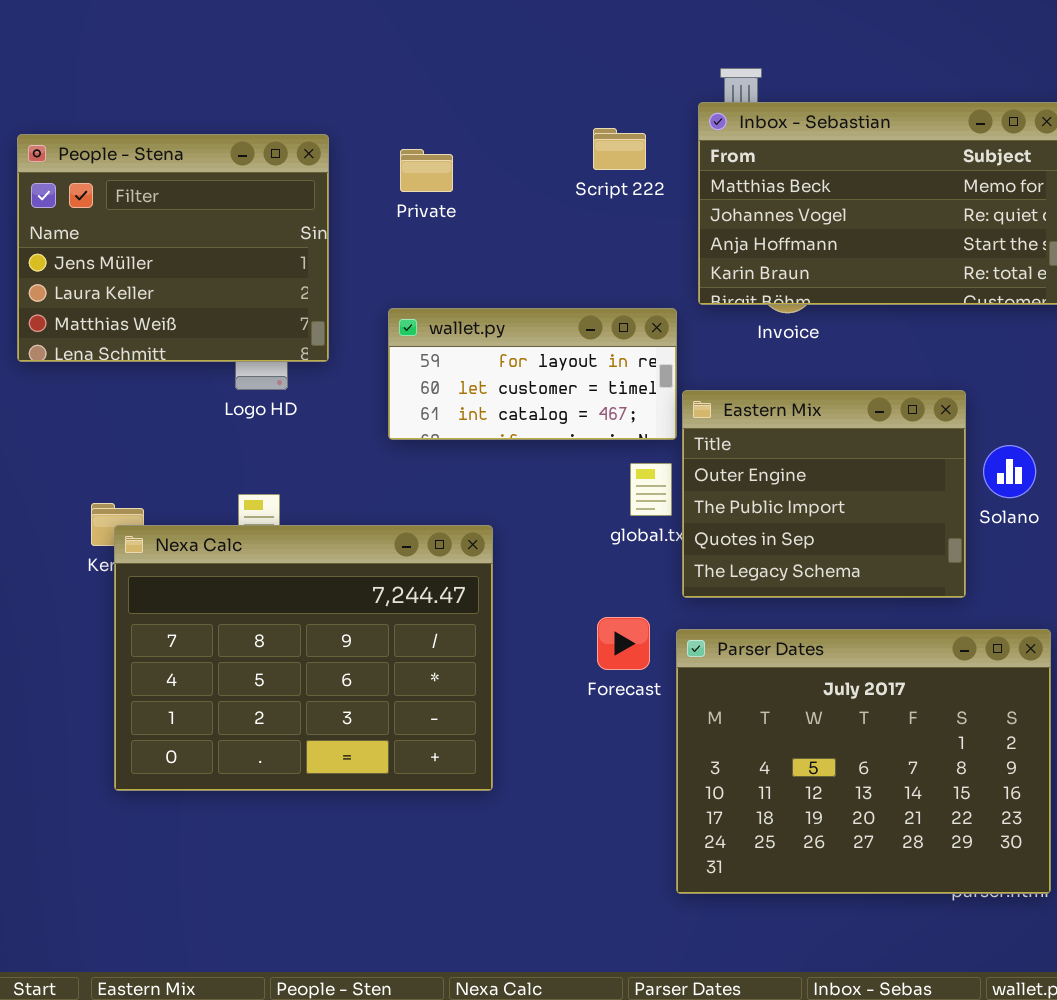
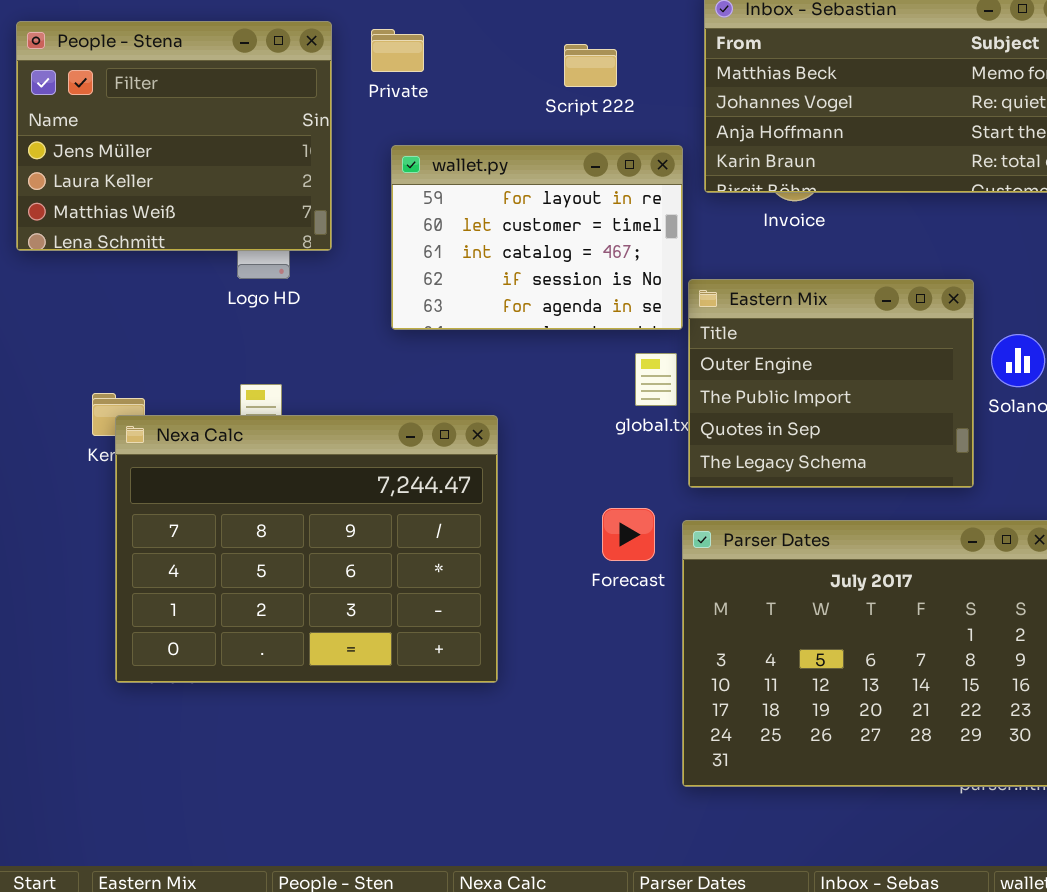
Script 222: [593,128,646,170] -> [564,44,617,87], moved
Private: [400,149,453,192] -> [371,29,424,72], moved
wallet.py: [388,308,677,440] -> [391,145,683,330], resized

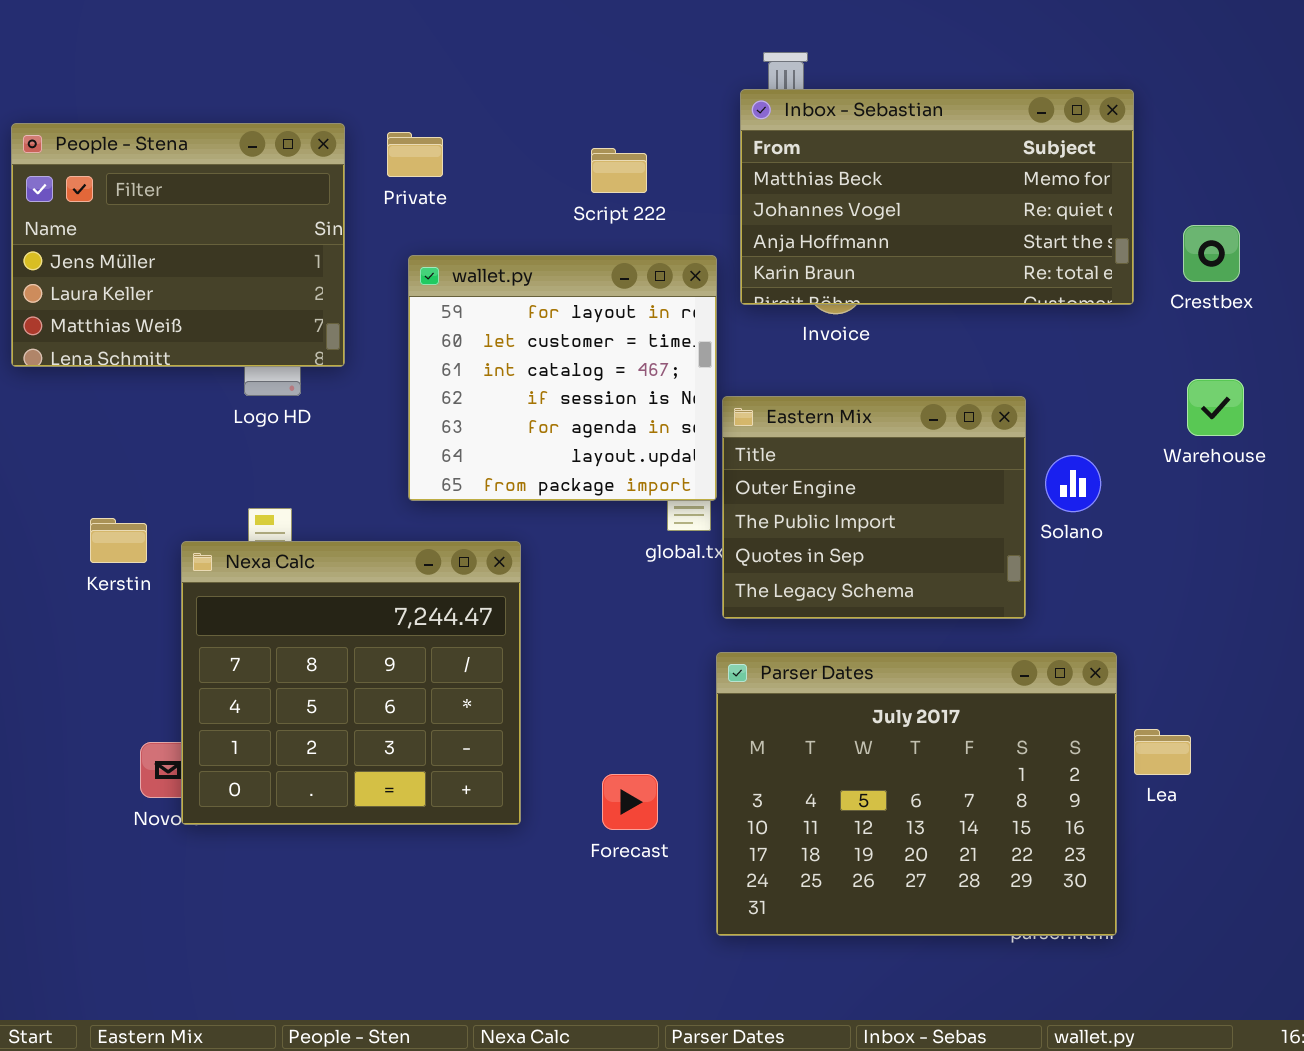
wallet.py: [391,145,683,330] -> [408,255,717,501], resized
Nexa Calc: [115,415,498,683] -> [181,541,521,825], resized
Forecast: [602,508,655,561] -> [602,774,658,830], moved

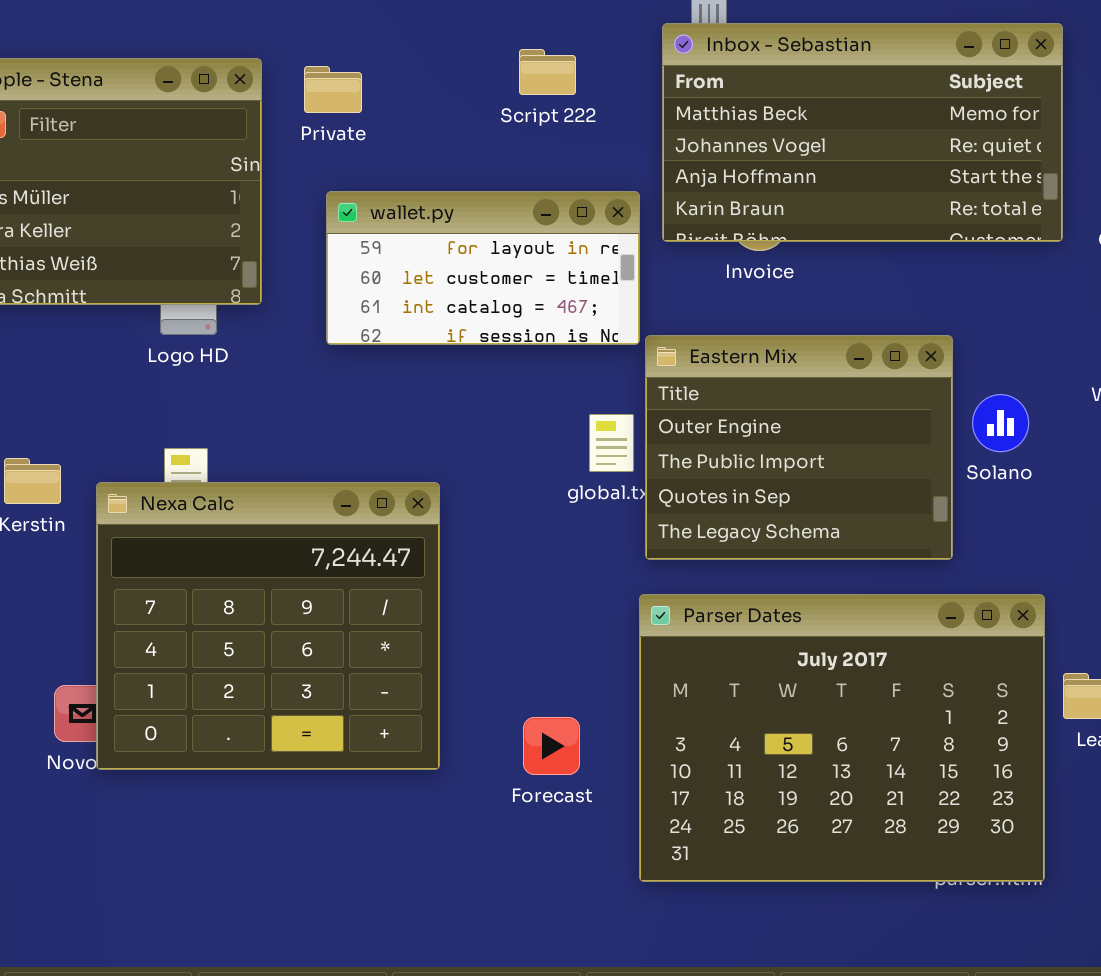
Script 222: [591,148,647,193] -> [519,49,576,95], moved
wallet.py: [408,255,717,501] -> [326,191,640,345], resized

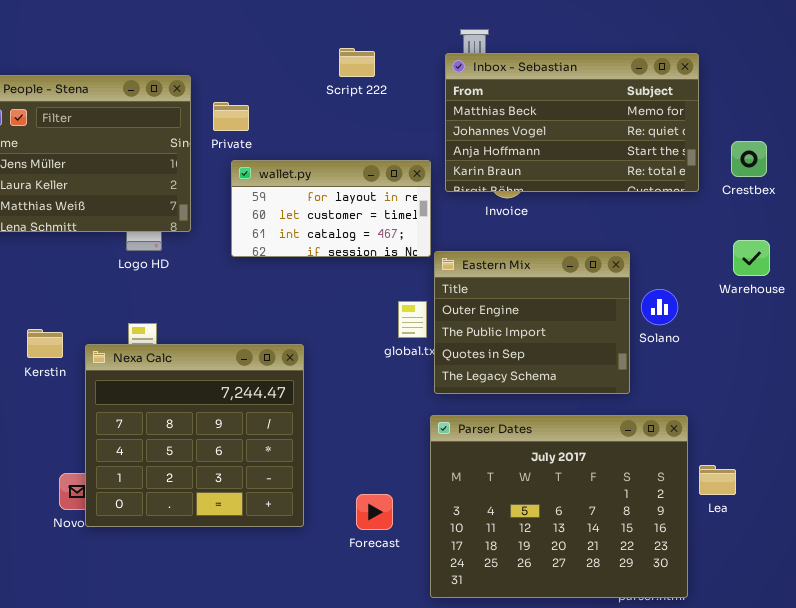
Script 222: [519,49,576,95] -> [339,48,375,77], moved
Private: [304,66,362,113] -> [213,102,249,131], moved

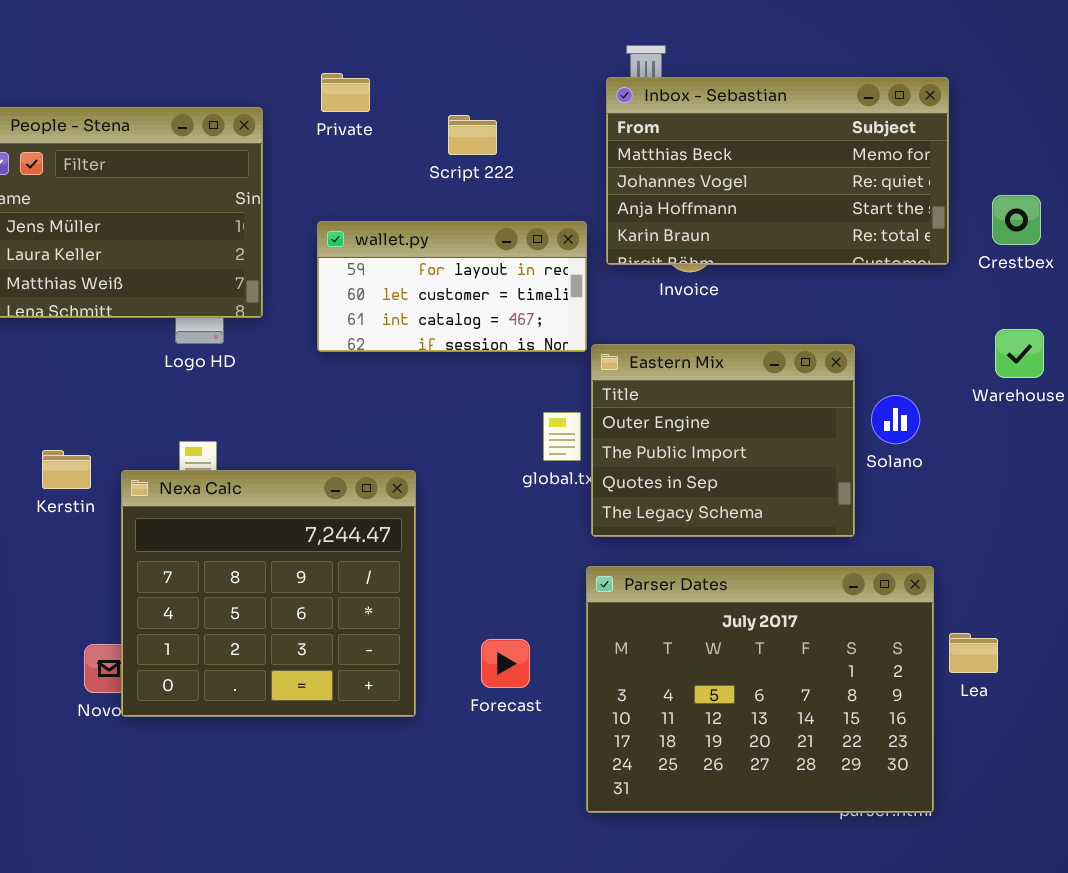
Script 222: [339,48,375,77] -> [448,115,497,155], moved
Private: [213,102,249,131] -> [321,73,370,112], moved
Forecast: [356,494,393,530] -> [481,639,530,688], moved

